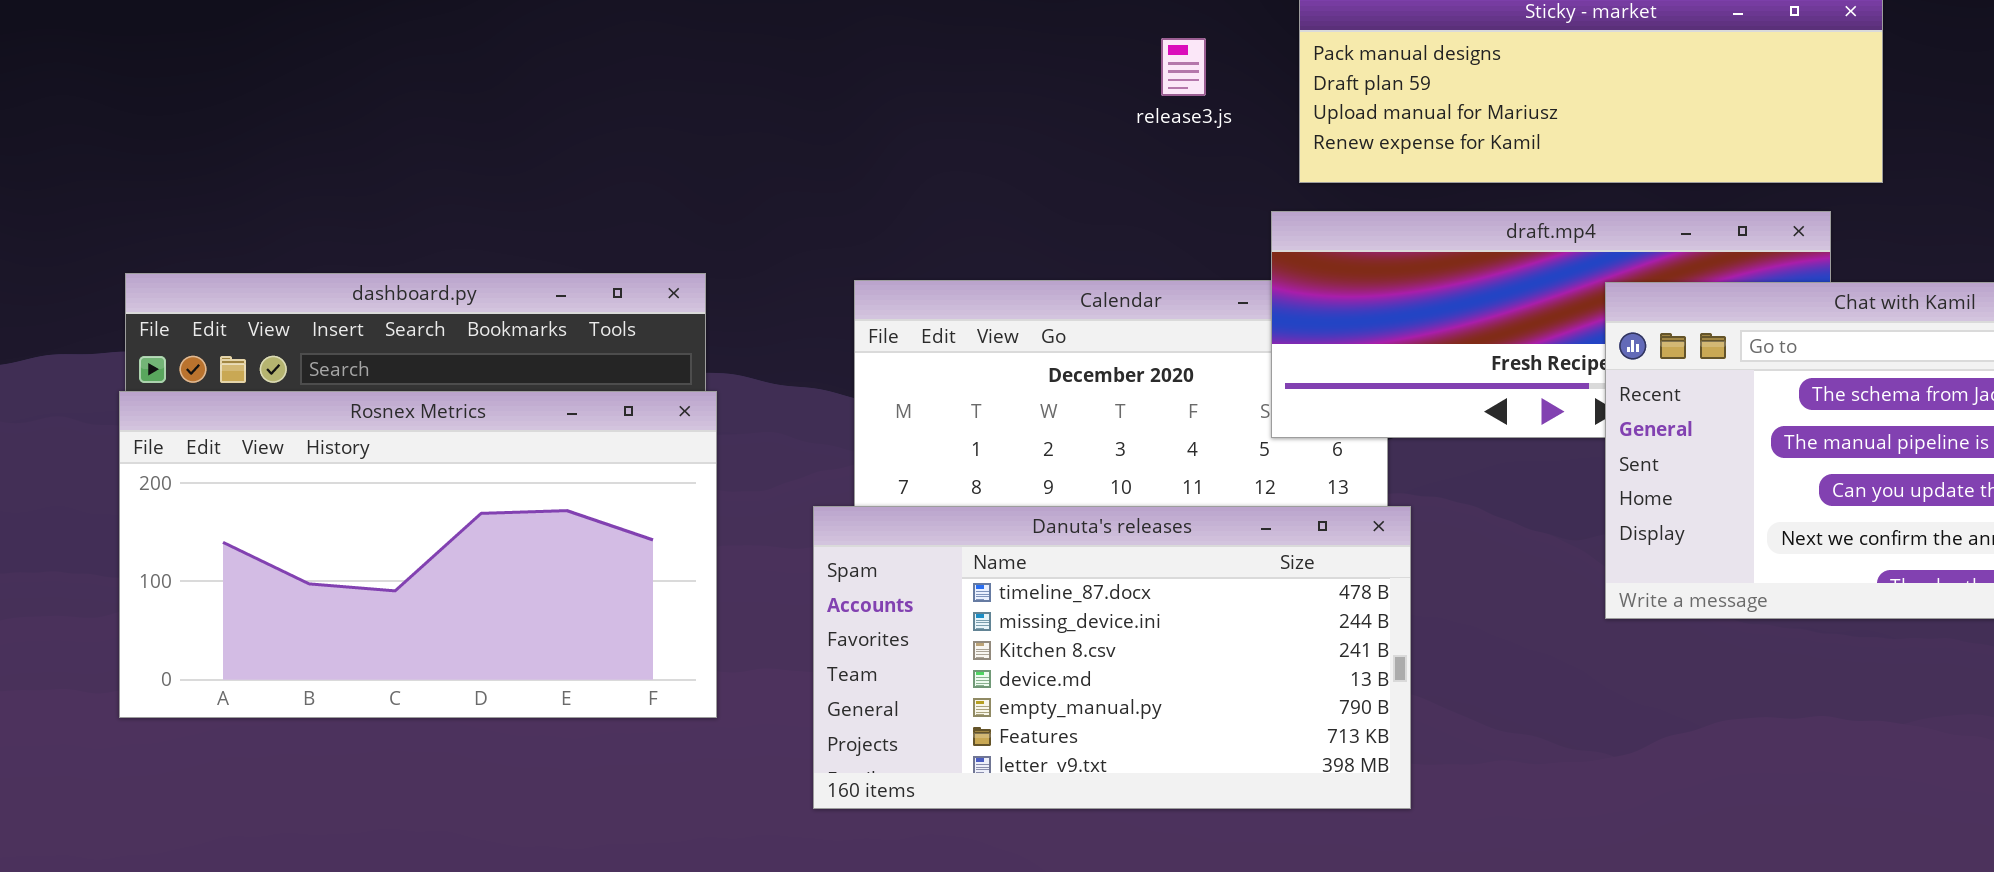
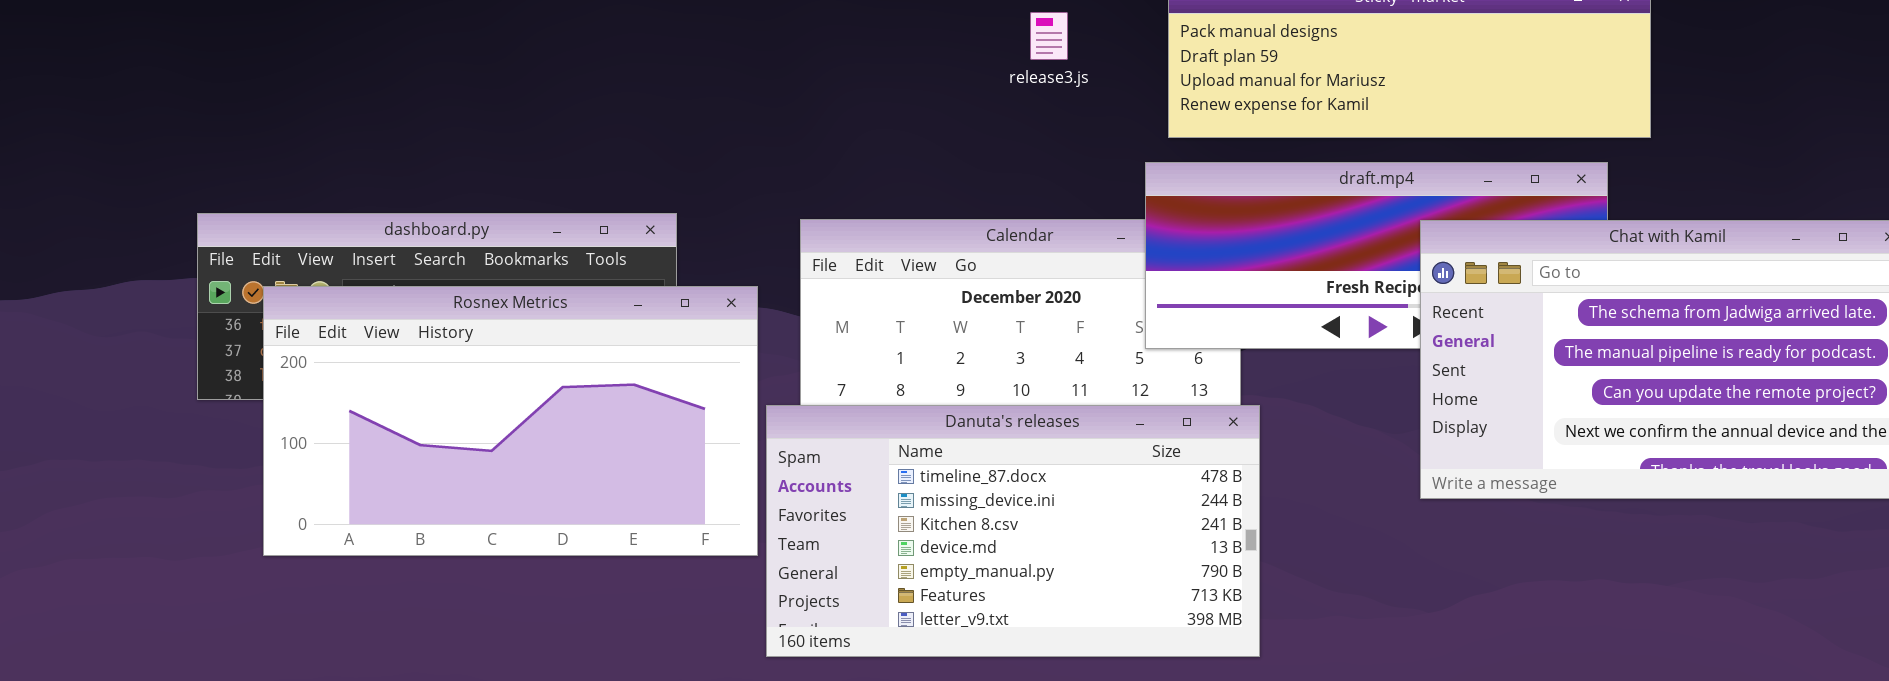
release3.js: [1161,38,1206,96] -> [1030,12,1068,60], moved
Rosnex Metrics: [119,391,717,718] -> [263,286,758,556], moved

